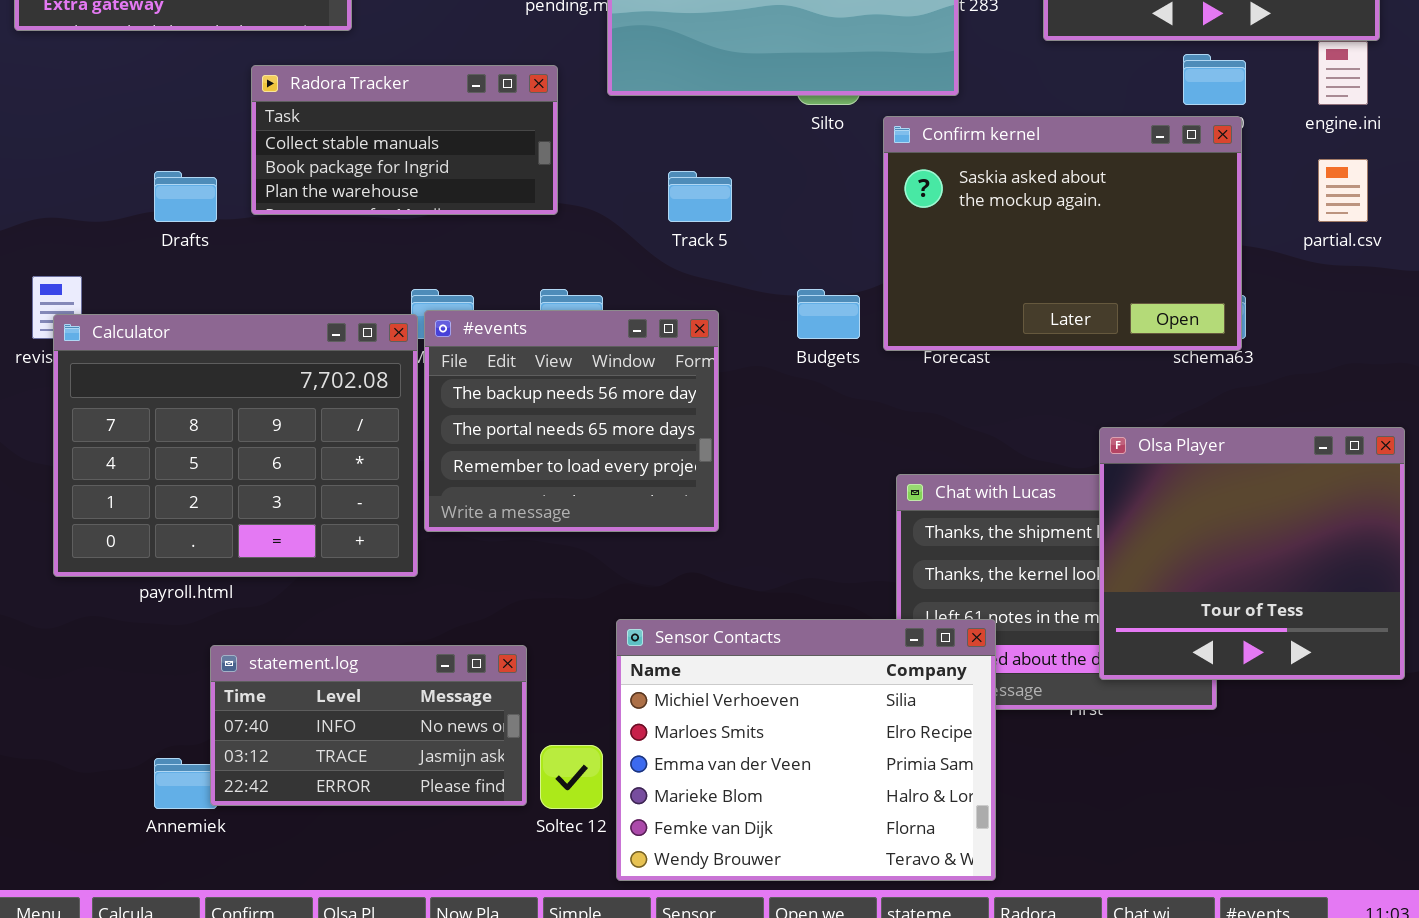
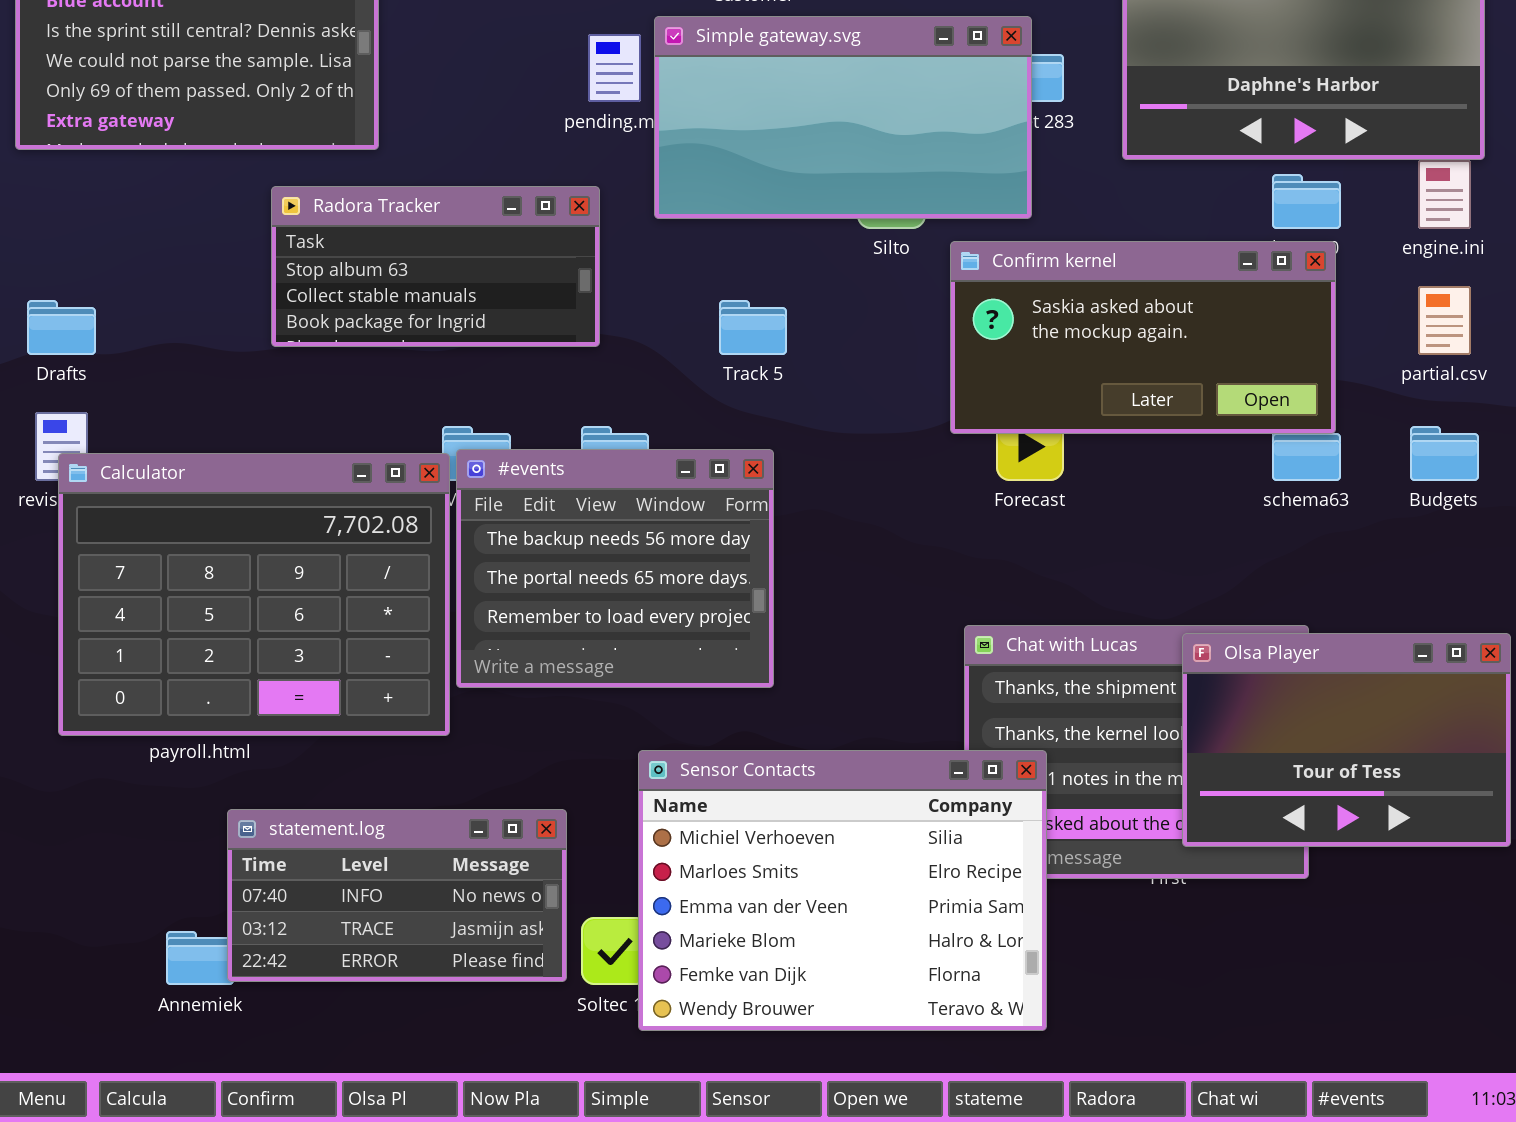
Radora Tracker: [251,65,558,215] -> [271,186,600,347], scrolled up 1 row
Confirm kernel: [883,116,1242,351] -> [950,241,1336,434], resized
Drafts: [154,171,217,222] -> [27,300,96,355], moved
Budgets: [797,289,860,339] -> [1410,426,1479,481], moved
Olsa Player: [1099,427,1405,680] -> [1182,633,1511,847], resized
Sensor Contacts: [616,619,996,881] -> [638,750,1047,1031], moved

